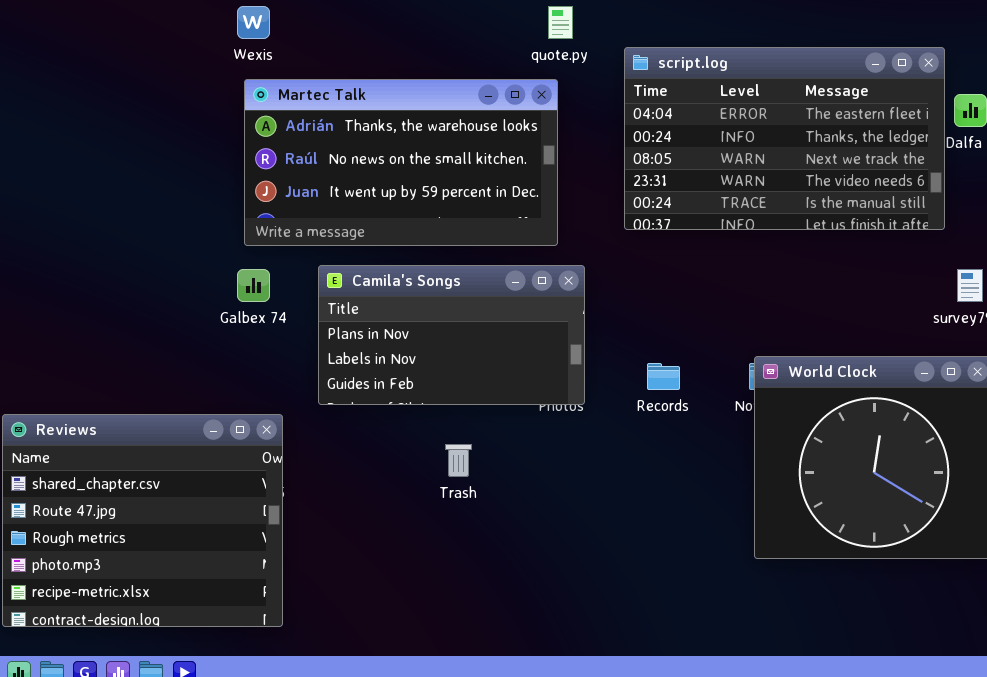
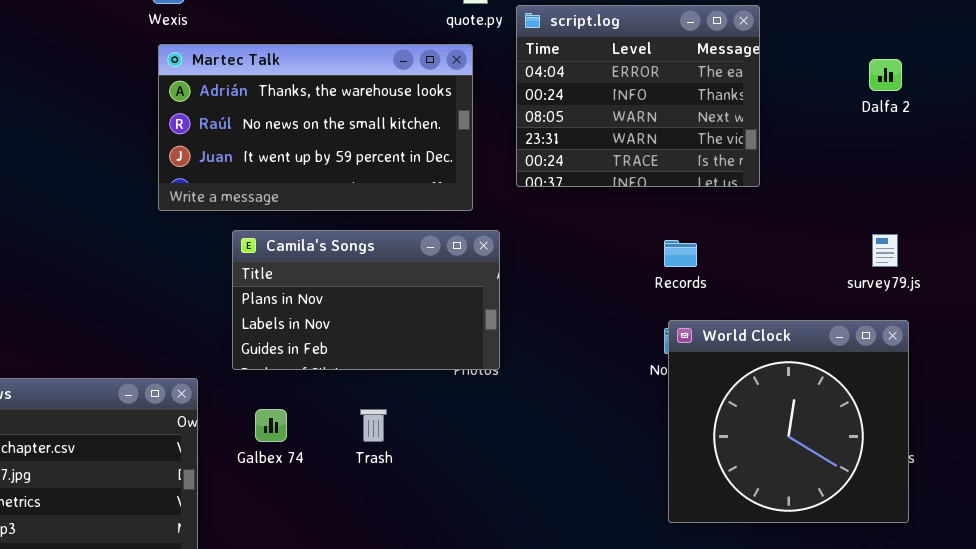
script.log: [624,47,945,230] -> [516,5,760,187], moved, resized
Galbex 74: [237,269,270,302] -> [255,409,287,442], moved
Records: [647,363,680,390] -> [664,240,697,267], moved

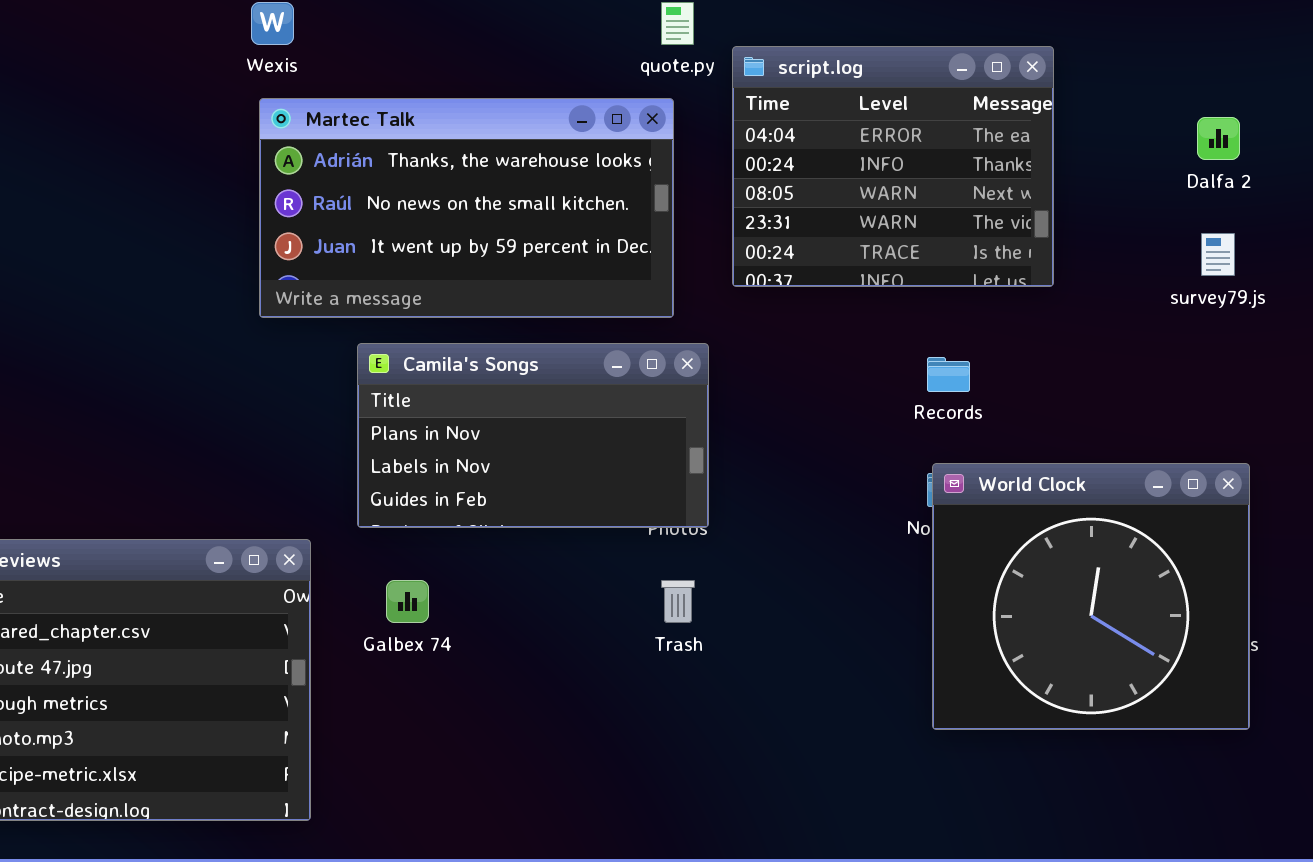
survey79.js: [872,234,898,267] -> [1201,233,1235,276], moved
Trash: [360,409,387,442] -> [661,580,695,623], moved

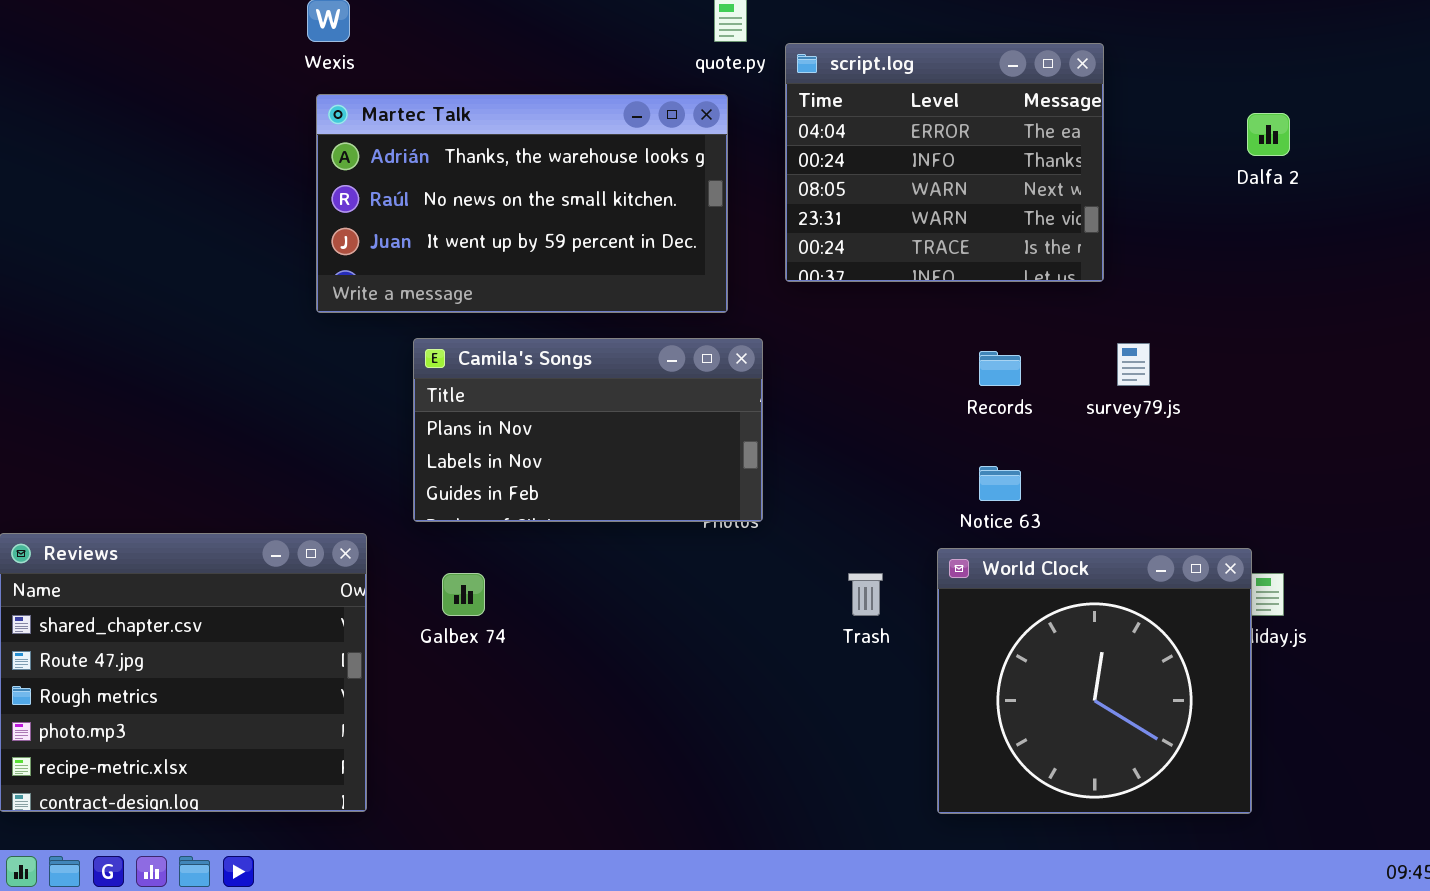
survey79.js: [1201,233,1235,276] -> [1117,343,1150,386], moved
World Clock: [932,463,1250,730] -> [937,548,1252,814], moved
Trash: [661,580,695,623] -> [848,573,883,616], moved

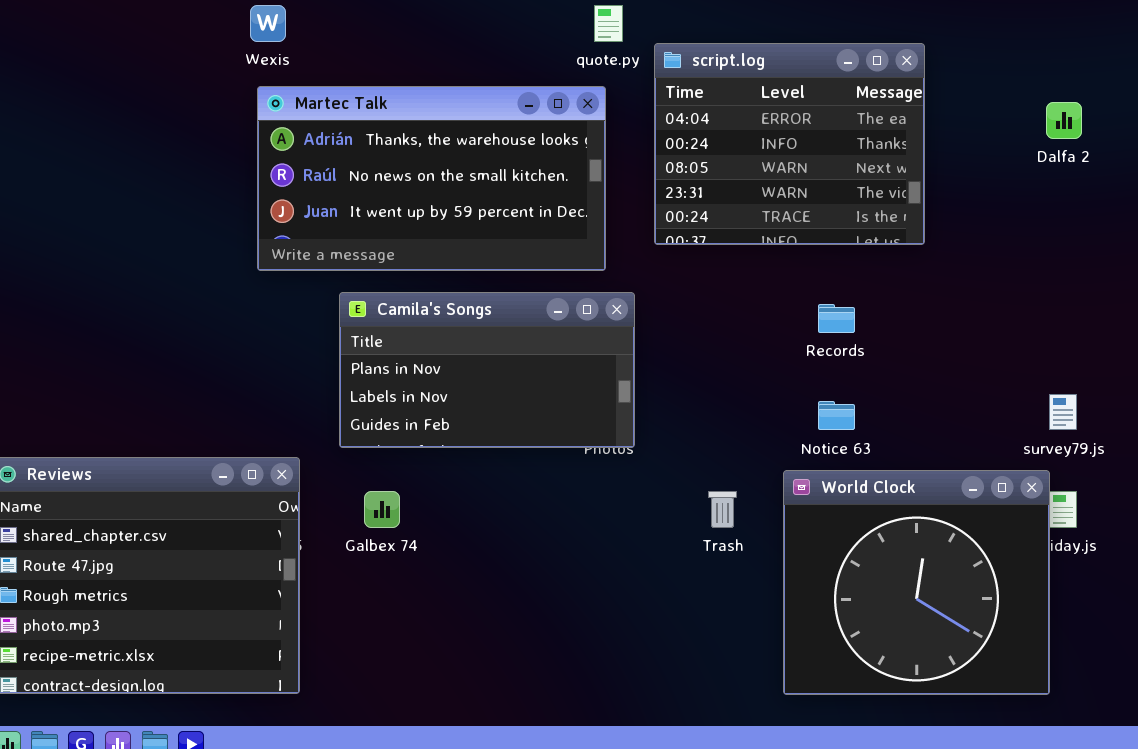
survey79.js: [1117,343,1150,386] -> [1049,394,1077,430], moved

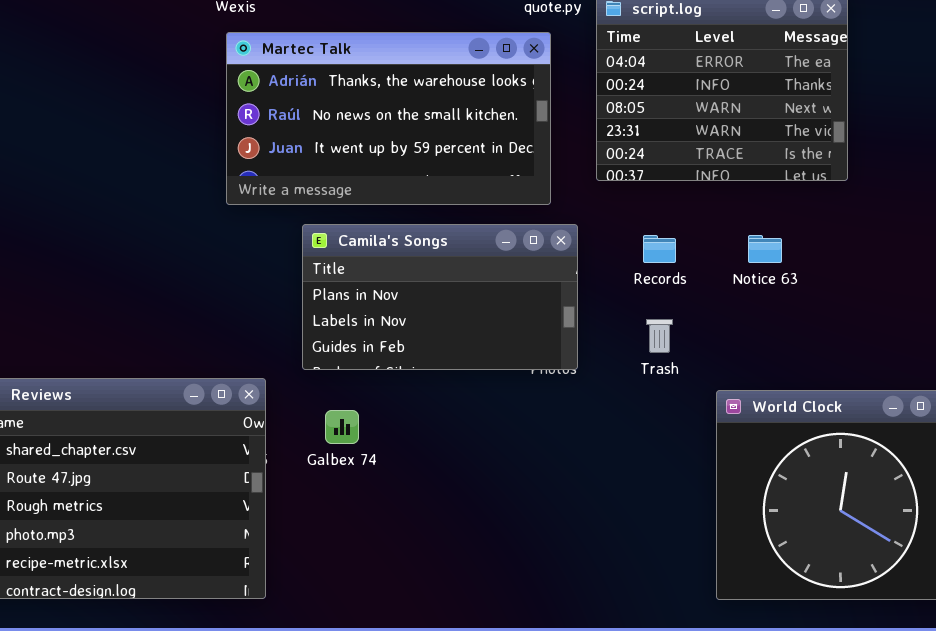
Records: [818,304,855,333] -> [643,235,676,263], moved
Notice 63: [818,401,855,430] -> [748,235,782,263], moved
Trash: [708,491,737,528] -> [646,319,673,353], moved

